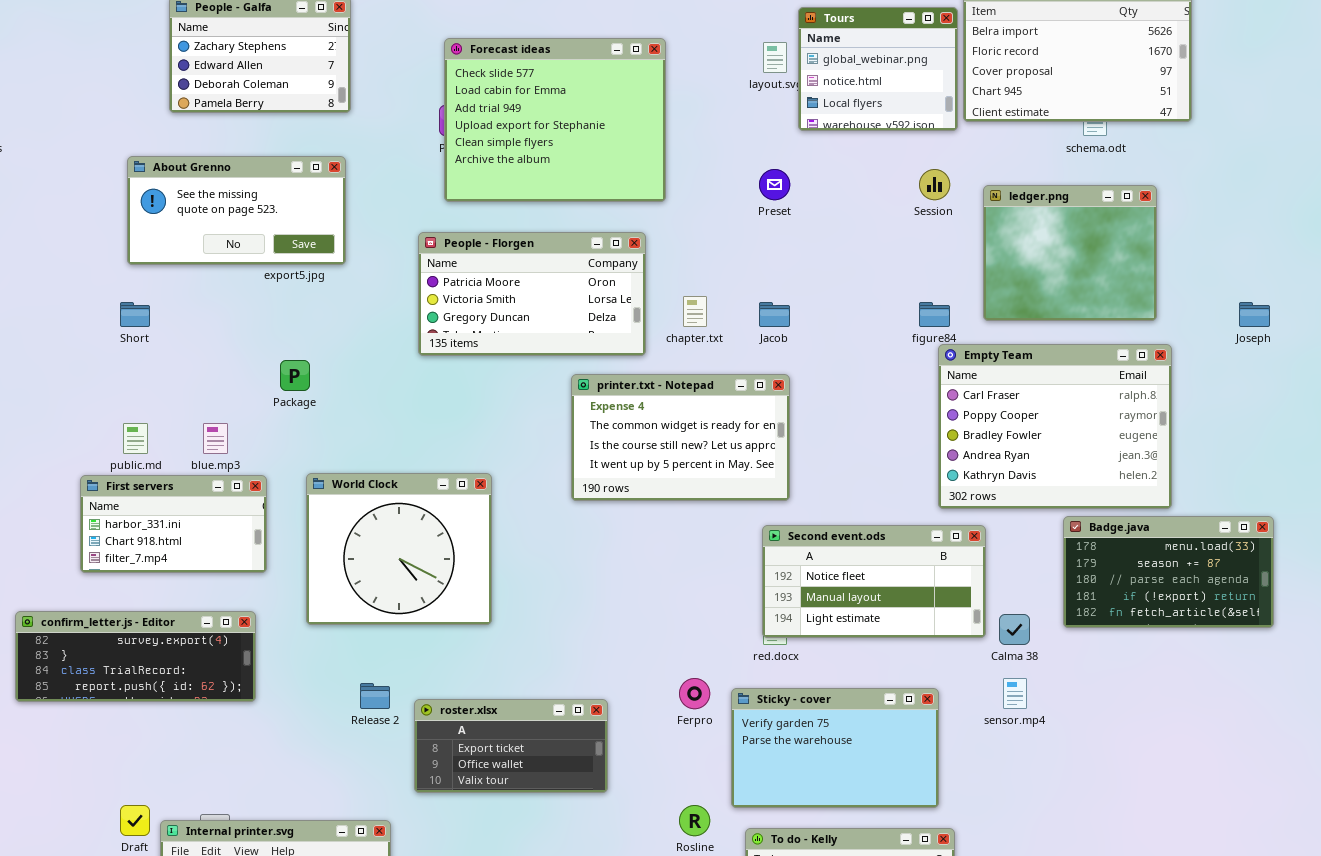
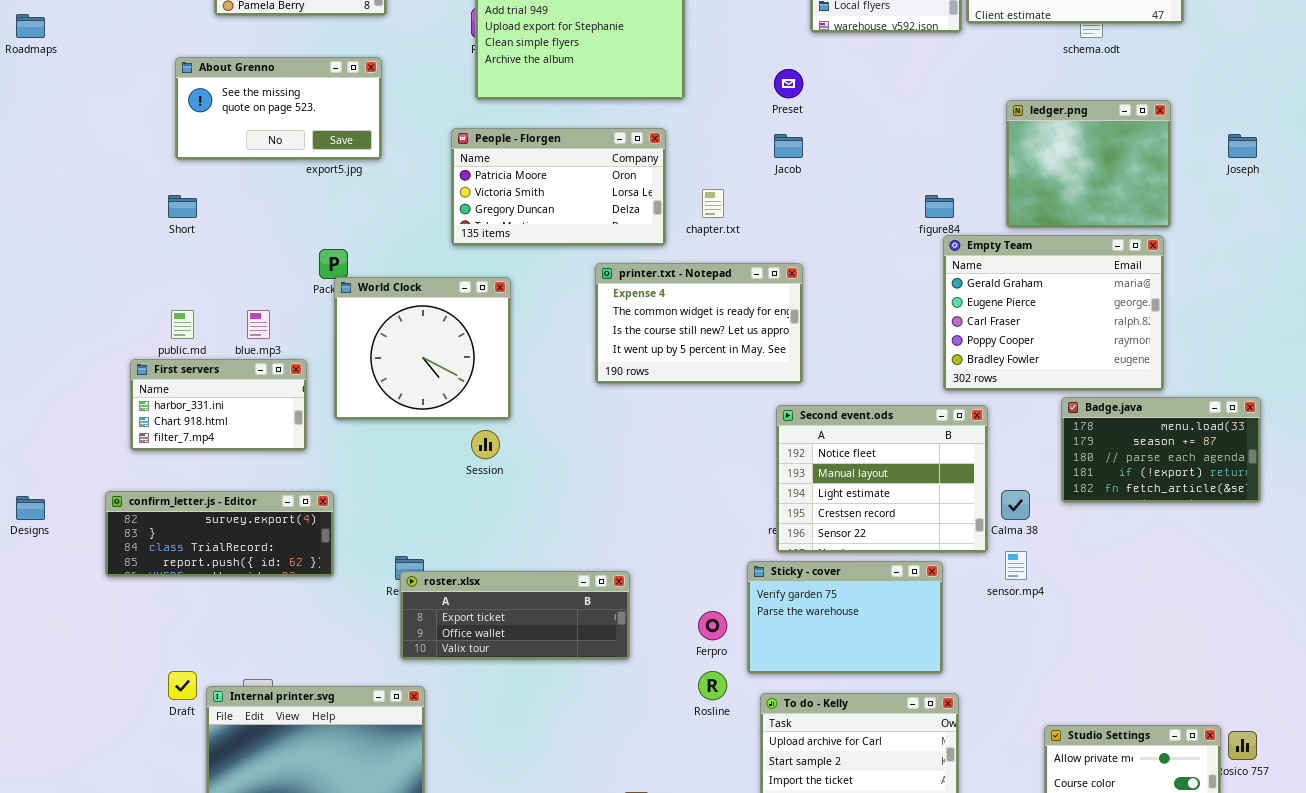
Session: [919,169,950,200] -> [471,430,500,459], moved
ledger.png: [983,185,1157,321] -> [1006,100,1171,228], moved
Jacob: [759,302,790,327] -> [774,134,803,158], moved
Joseph: [1239,302,1270,327] -> [1228,134,1257,158], moved
Empty Team: [938,344,1172,509] -> [943,235,1164,391], scrolled up 2 rows
World Clock: [306,473,492,625] -> [334,277,511,420], moved
Second event.ods: [762,525,986,638] -> [776,405,988,553], resized
confirm_letter.js - Editor: [15,611,256,702] -> [105,491,334,577], moved
Ferpro: [679,678,710,709] -> [698,611,727,640], moved
roster.xlsx: [414,699,608,793] -> [400,571,630,660], resized

